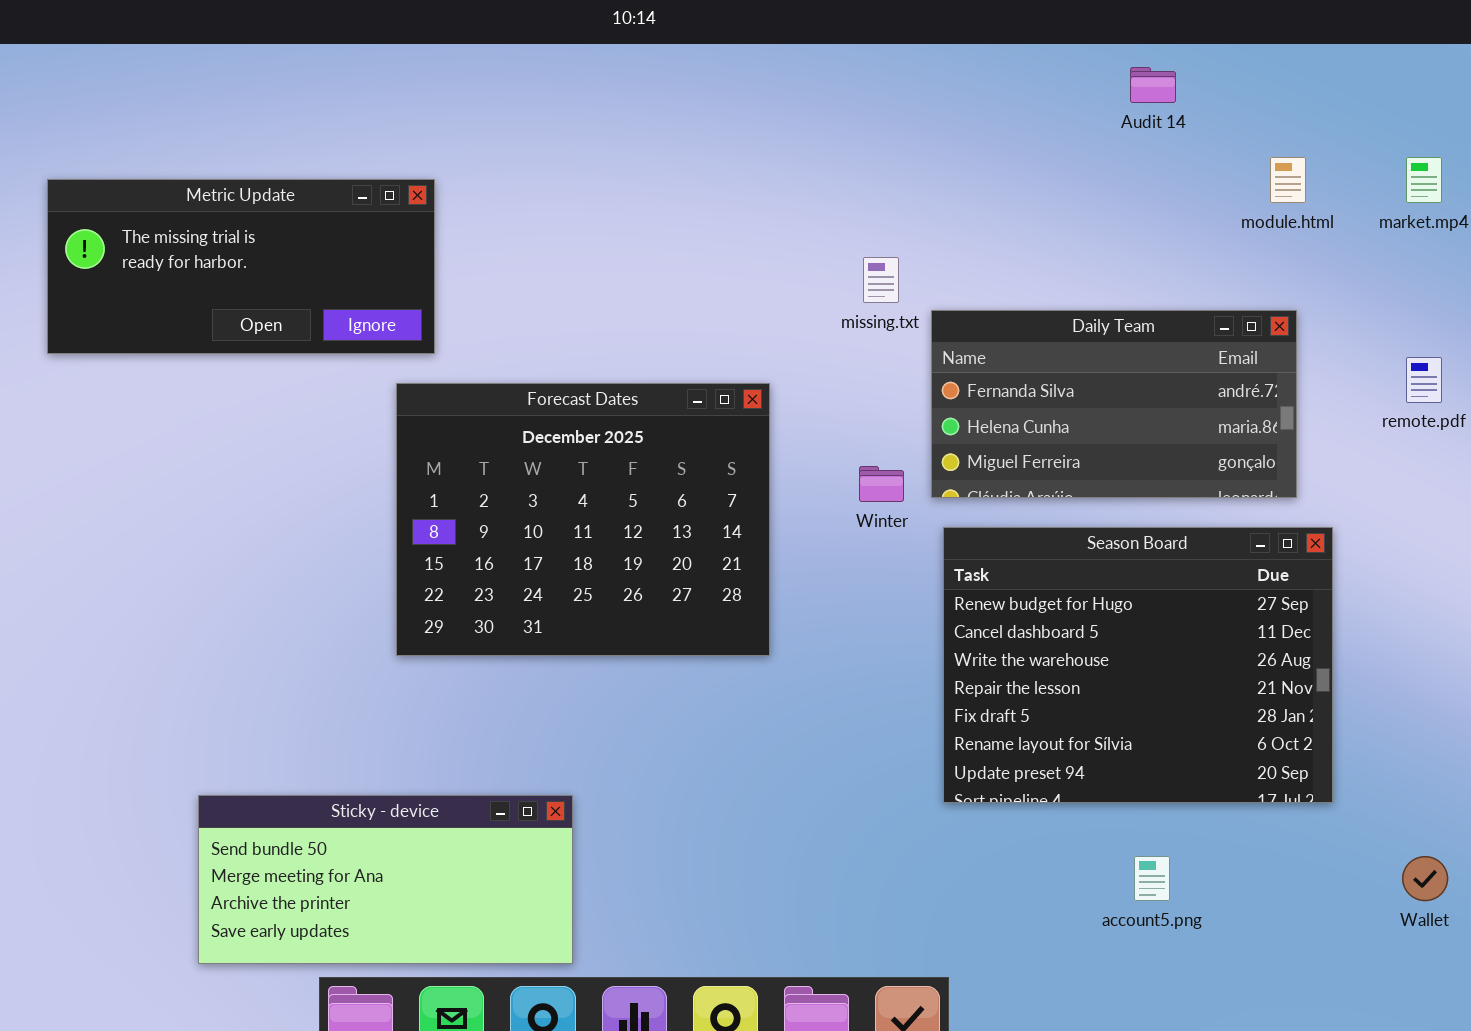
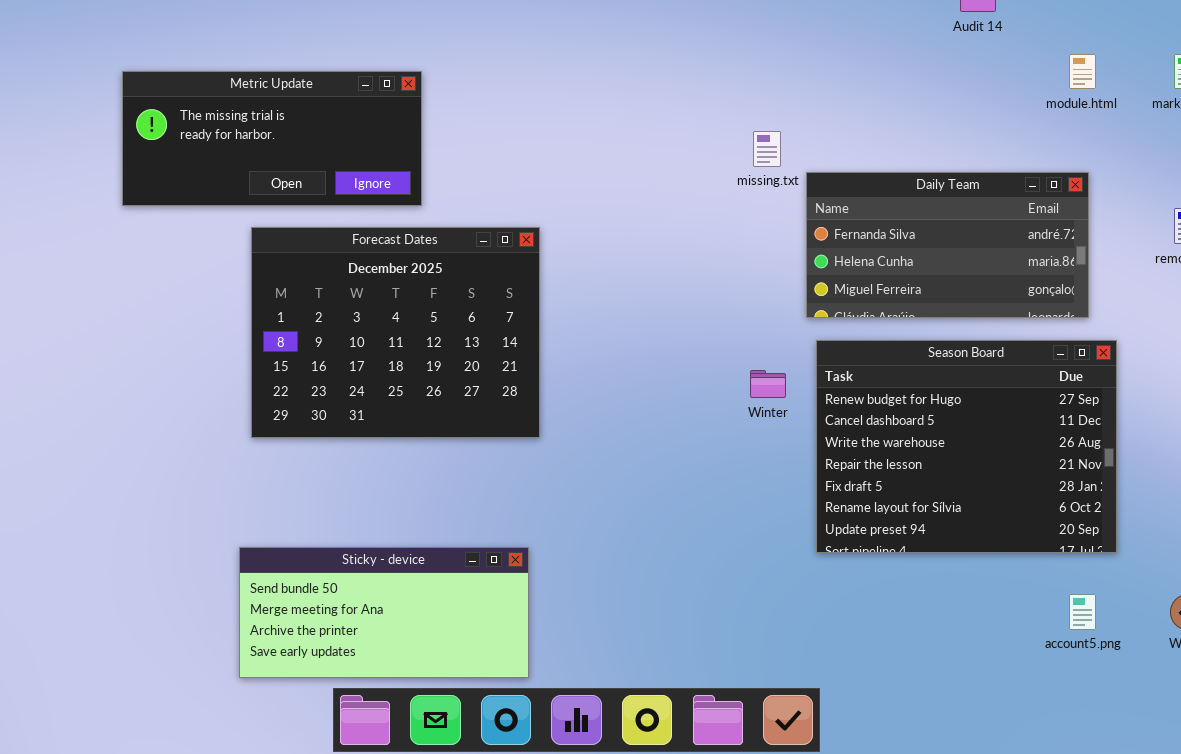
Forecast Dates: [396,383,770,656] -> [251,227,540,438], moved
Winter: [859,466,904,502] -> [750,370,786,398], moved
account5.png: [1134,856,1170,901] -> [1069,594,1096,630], moved

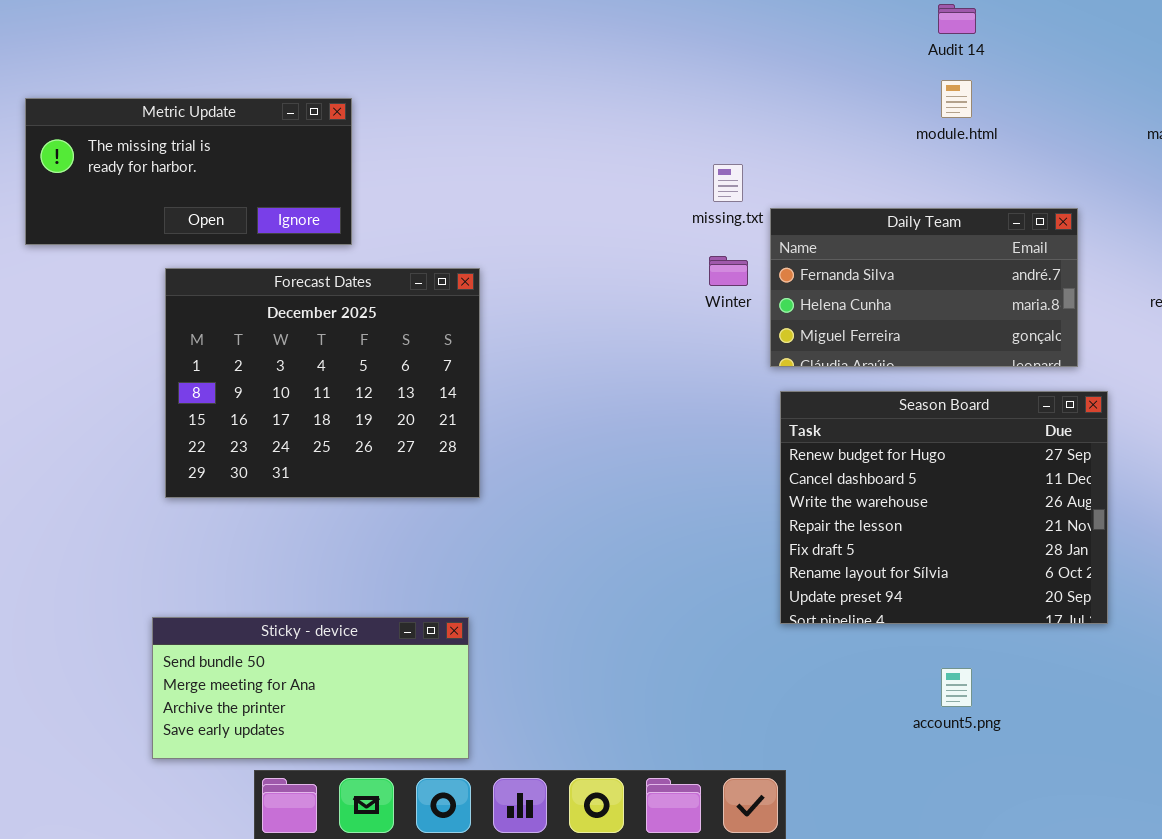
module.html: [1069,54,1096,89] -> [941,80,972,118], moved
Winter: [750,370,786,398] -> [709,256,748,286], moved
account5.png: [1069,594,1096,630] -> [941,668,972,707], moved

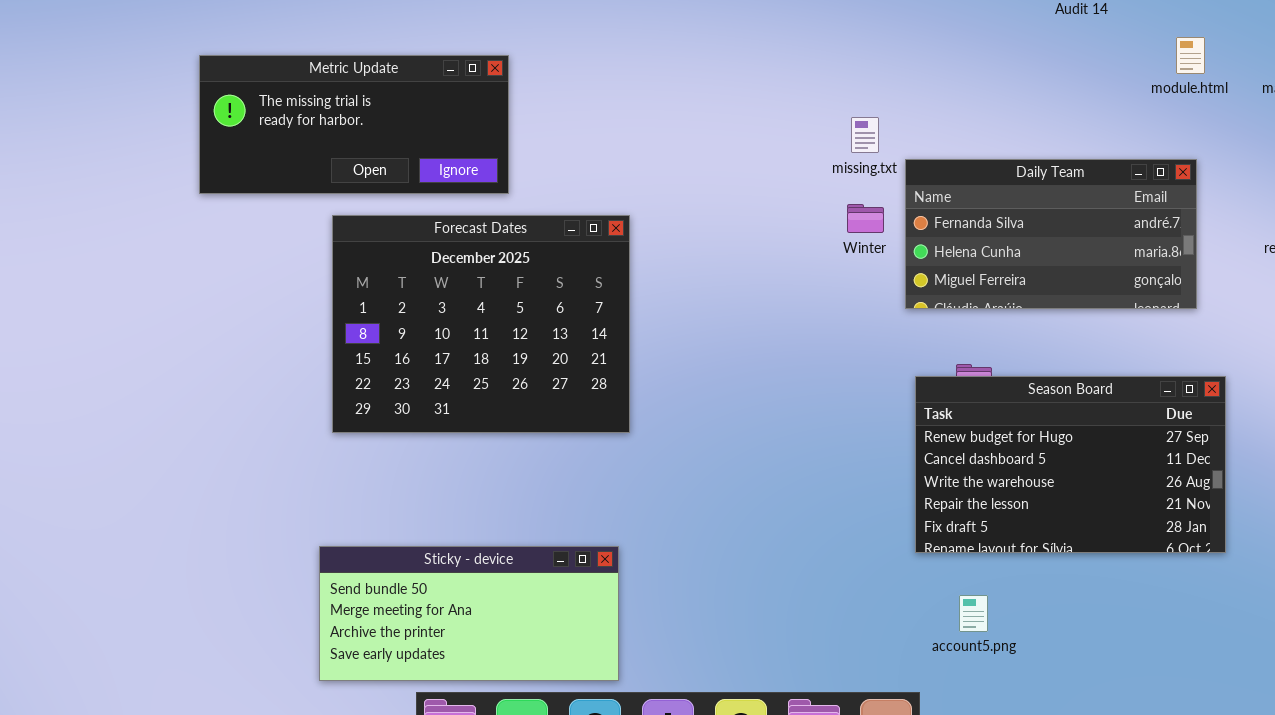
module.html: [941,80,972,118] -> [1176,37,1205,74], moved
Season Board: [780,391,1108,624] -> [915,376,1226,553], resized
account5.png: [941,668,972,707] -> [959,595,988,632], moved

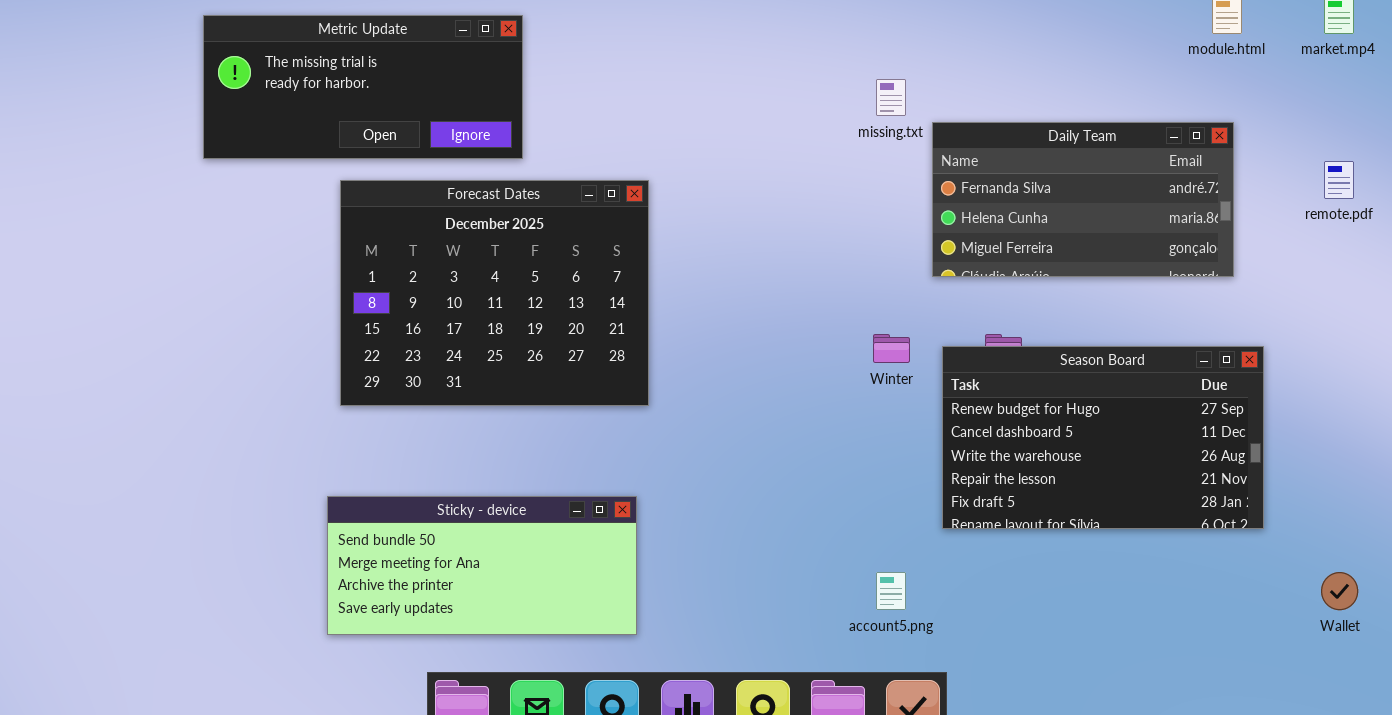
Winter: [847,204,884,233] -> [873,334,910,363], moved
Sticky - device: [319,546,619,681] -> [327,496,637,635], moved
account5.png: [959,595,988,632] -> [876,572,906,610], moved

